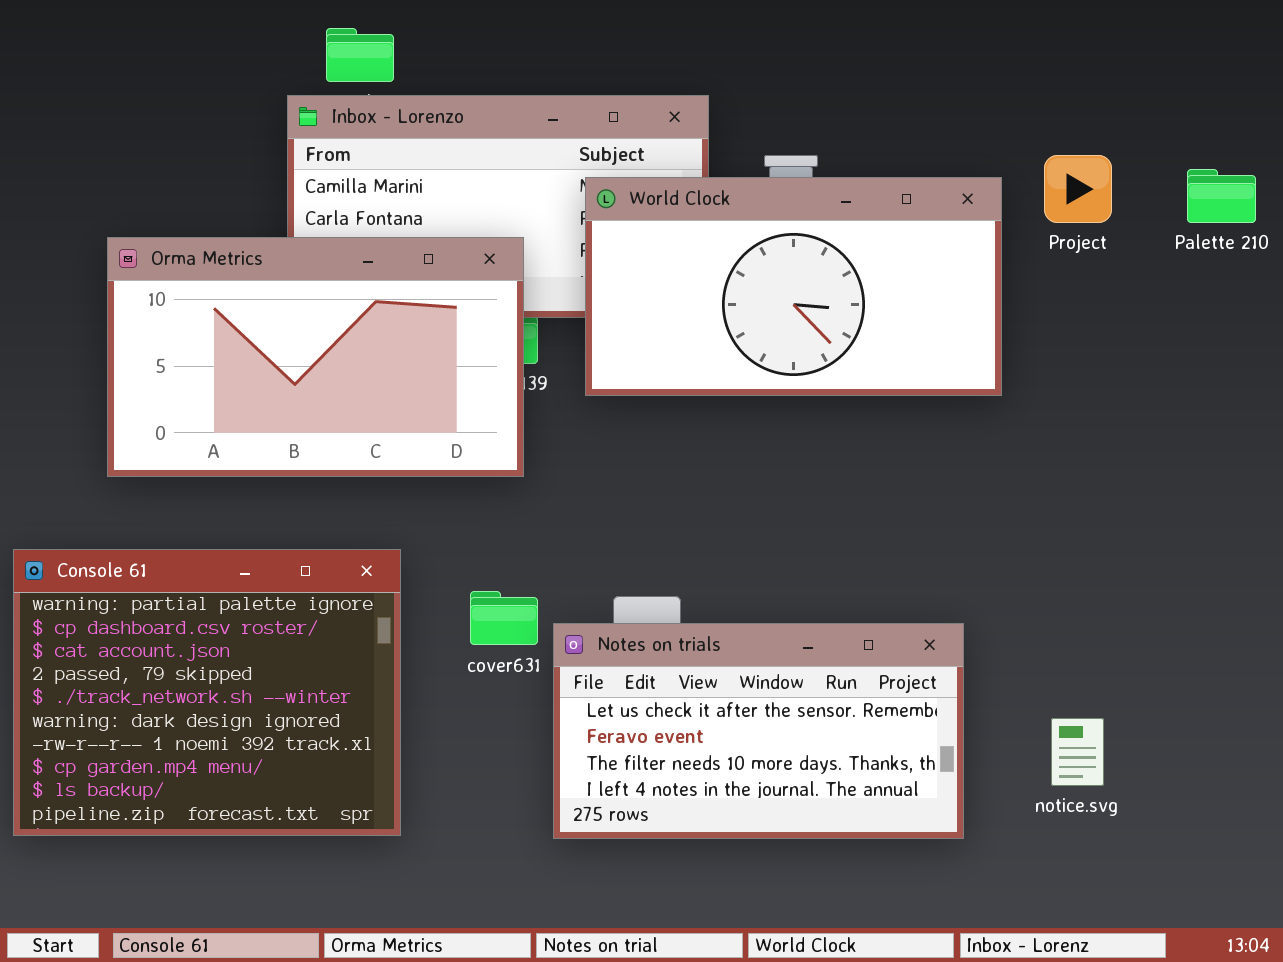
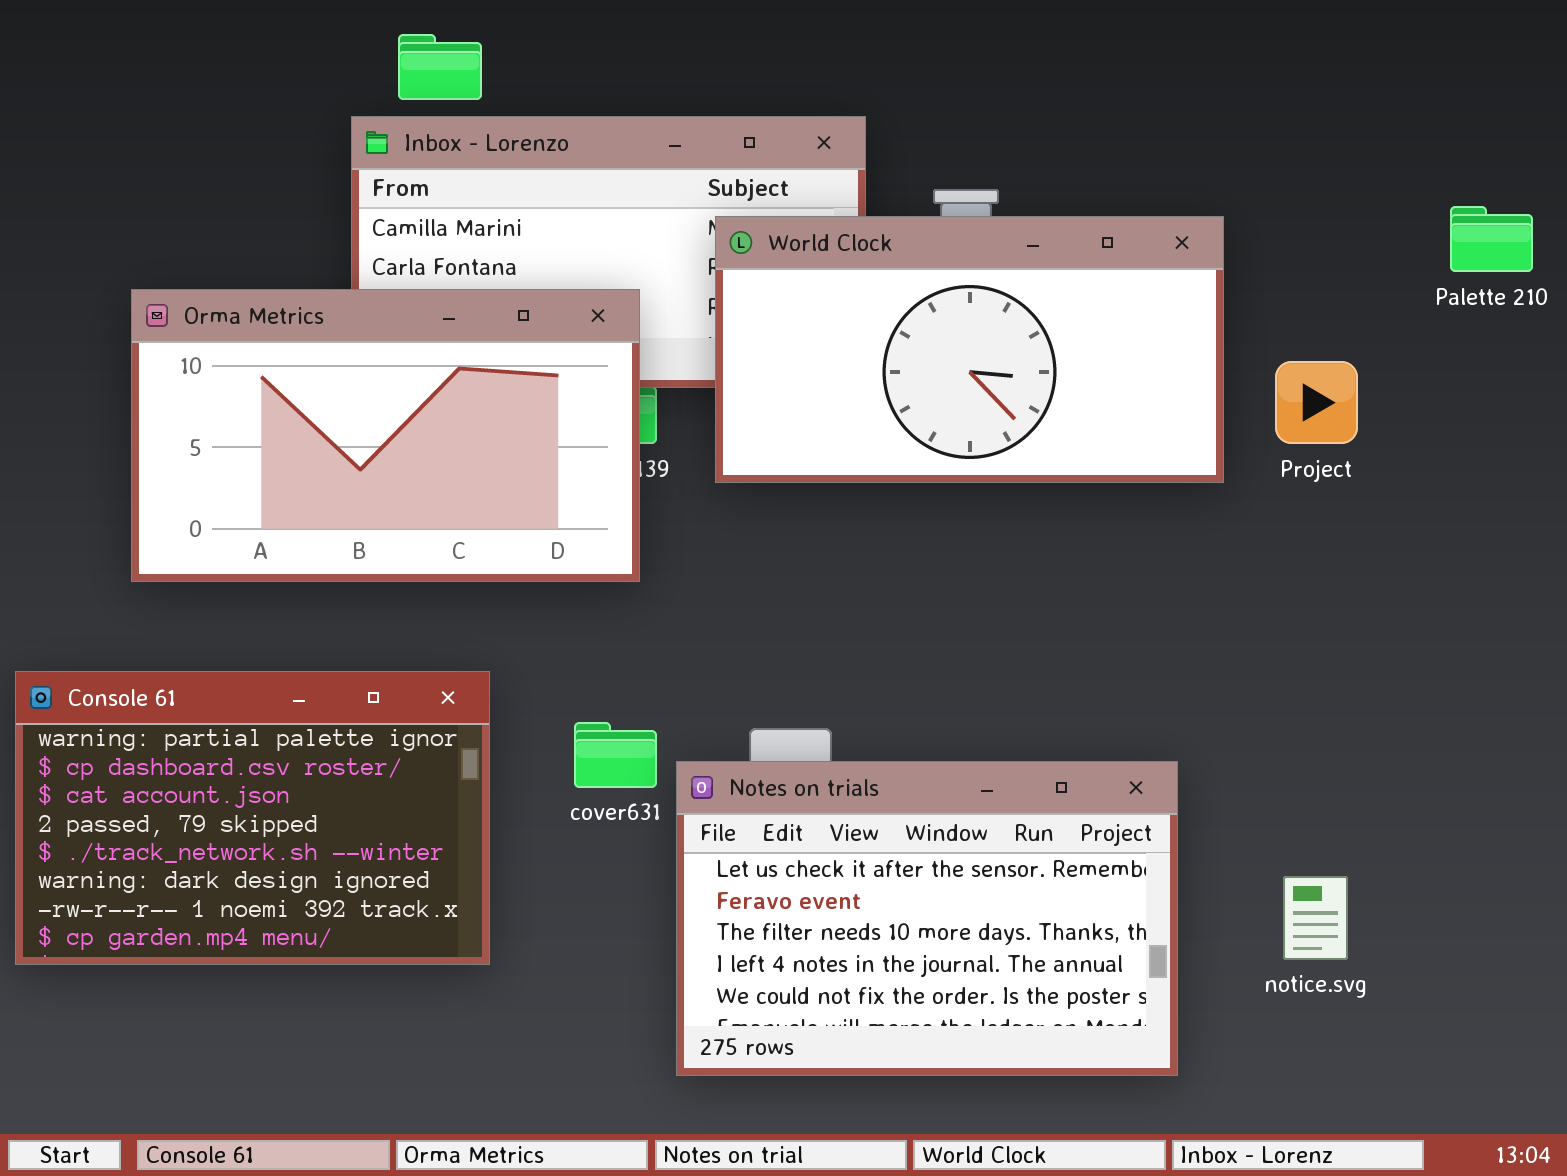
Project: [1044,155,1112,223] -> [1275,361,1358,444], moved
Console 61: [13,549,401,836] -> [15,671,490,965], resized
Notes on trials: [553,623,964,839] -> [676,761,1178,1076], resized

